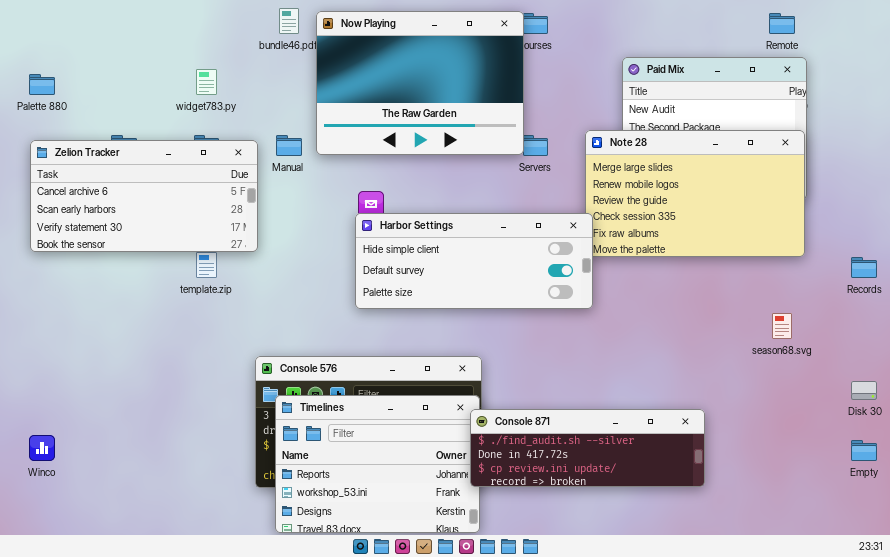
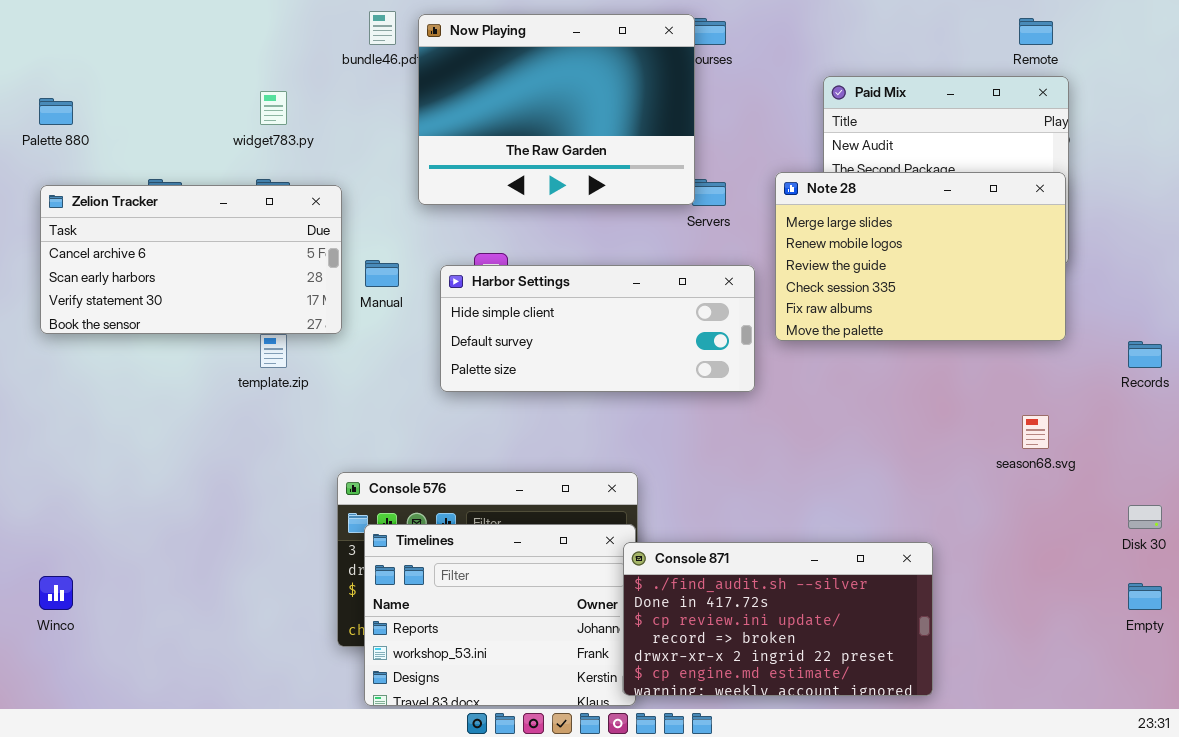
Manual: [276,135,302,156] -> [365,260,399,287], moved
Harbor Settings: [355,213,593,309] -> [440,265,755,392], moved
Console 871: [470,409,705,487] -> [623,542,933,696], resized

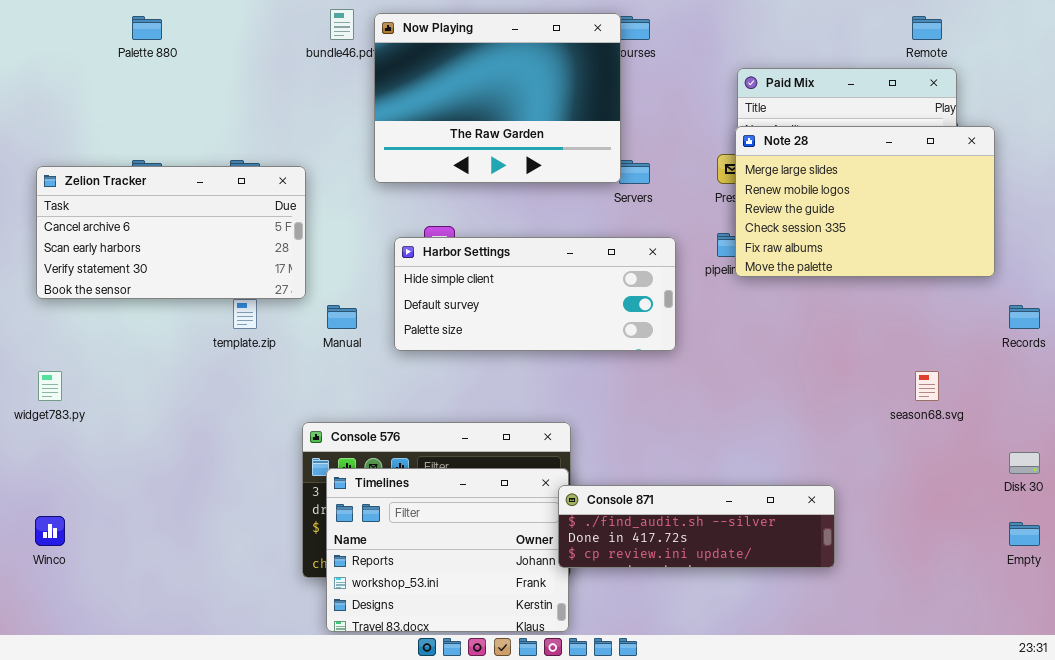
widget783.py: [260,91,287,125] -> [38,371,62,401], moved
Palette 880: [39,98,73,125] -> [132,16,162,40], moved
Note 28: [775,172,1066,341] -> [735,126,995,277], moved
Manual: [365,260,399,287] -> [327,305,357,329], moved
Console 871: [623,542,933,696] -> [558,485,835,568], resized

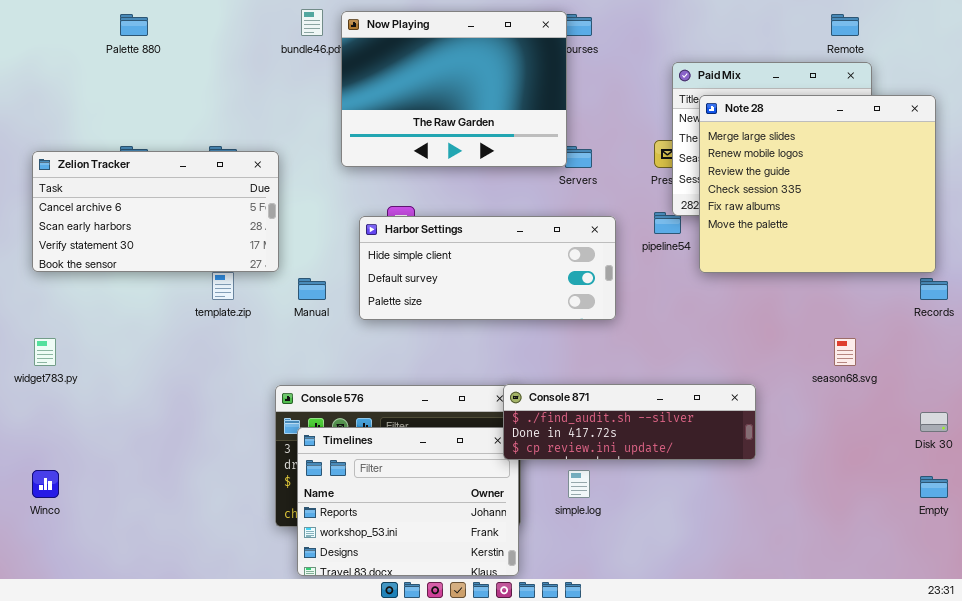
Note 28: [735,126,995,277] -> [699,95,936,273], moved, resized
Console 871: [558,485,835,568] -> [503,384,756,460], moved

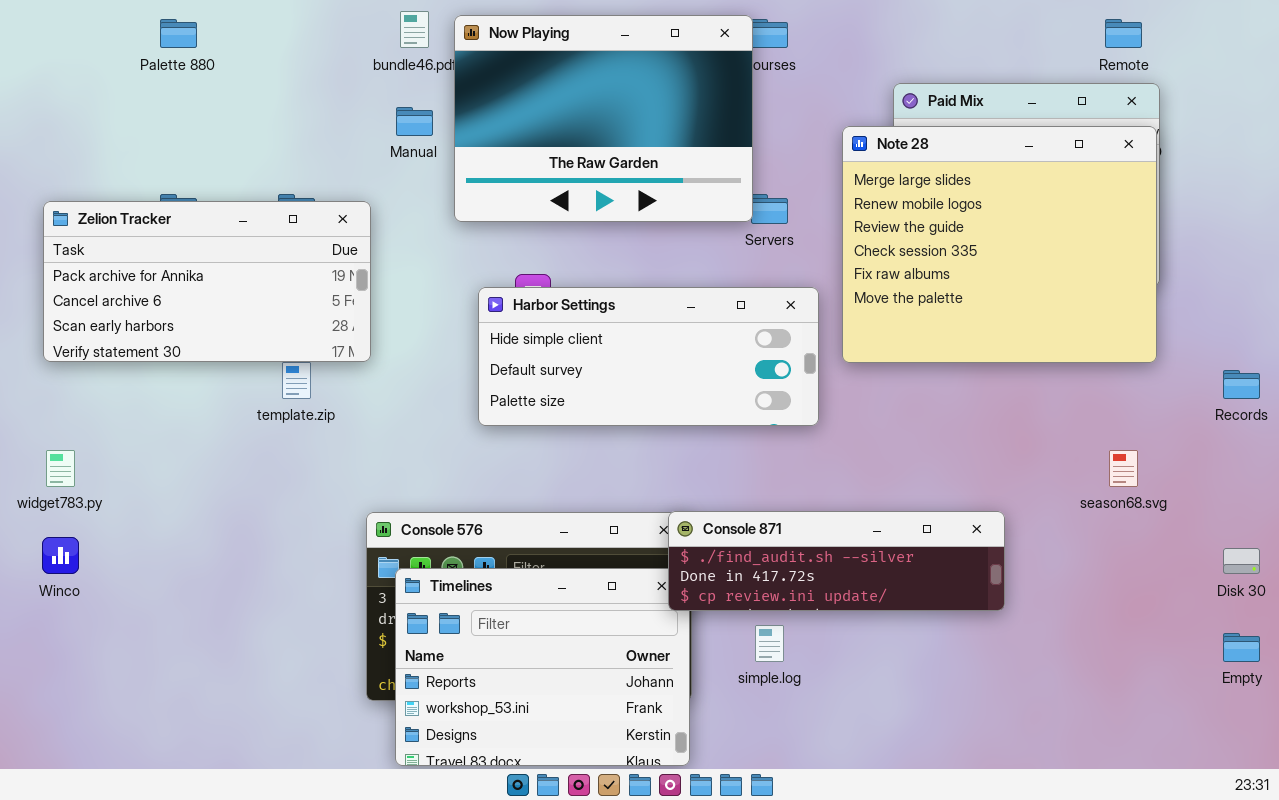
Note 28: [699,95,936,273] -> [842,126,1157,363], moved
Zelion Tracker: [32,151,279,272] -> [43,201,371,362], scrolled up 1 row
Manual: [298,278,326,300] -> [396,107,433,136], moved
Winco: [32,470,59,498] -> [42,537,79,574], moved

